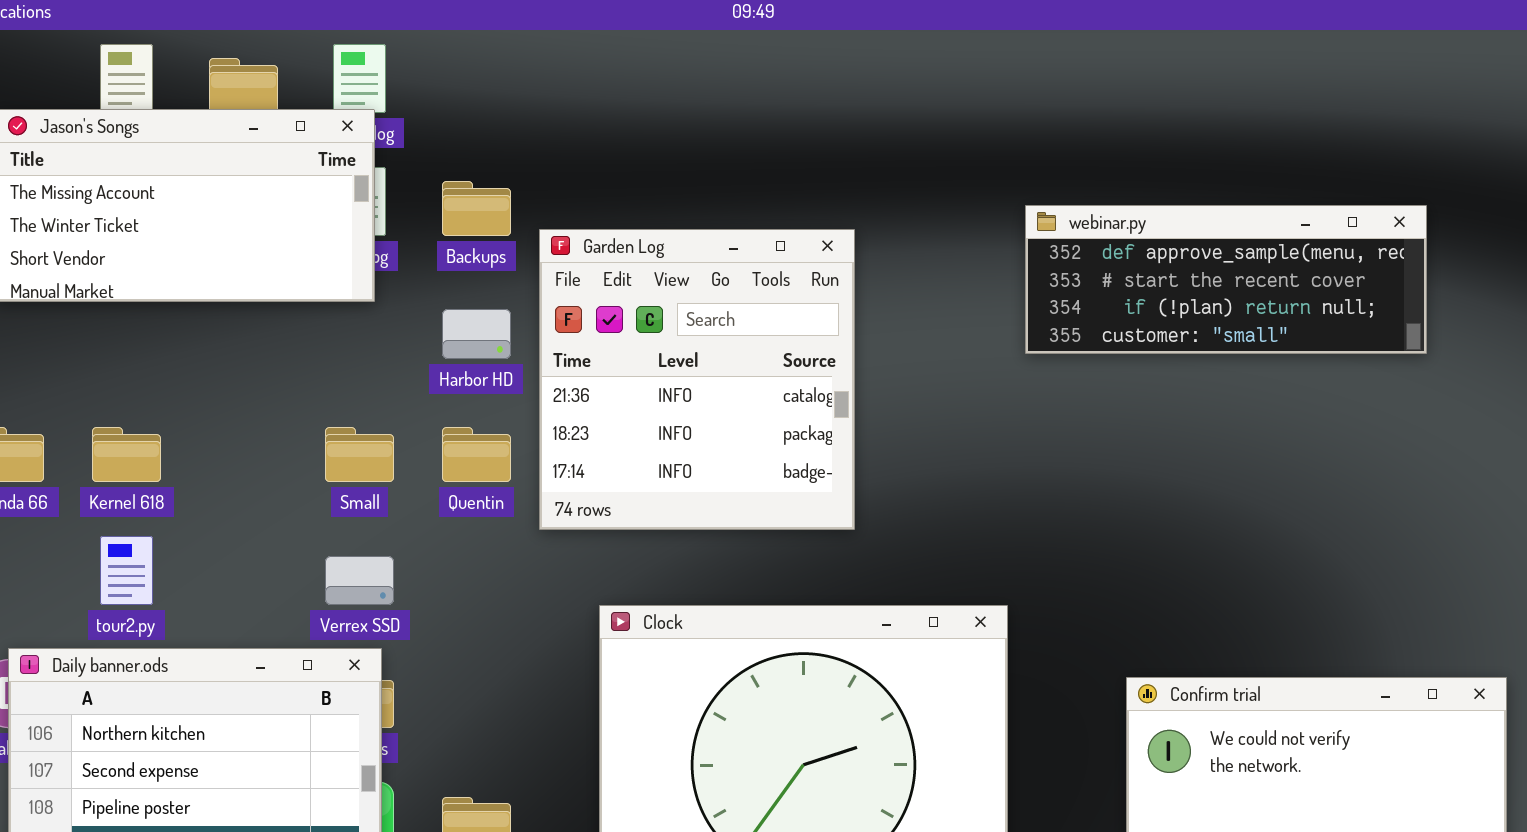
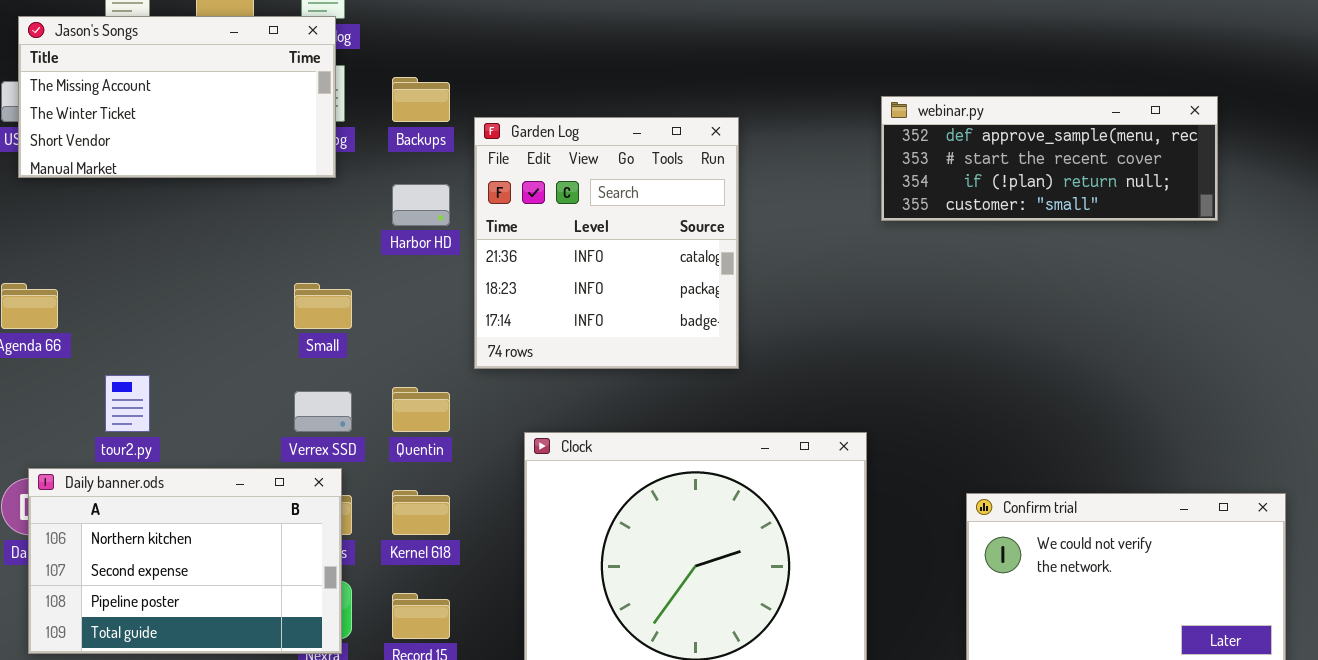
Kernel 618: [92,427,161,482] -> [392,490,450,535], moved
Quentin: [442,427,511,482] -> [392,387,450,432], moved

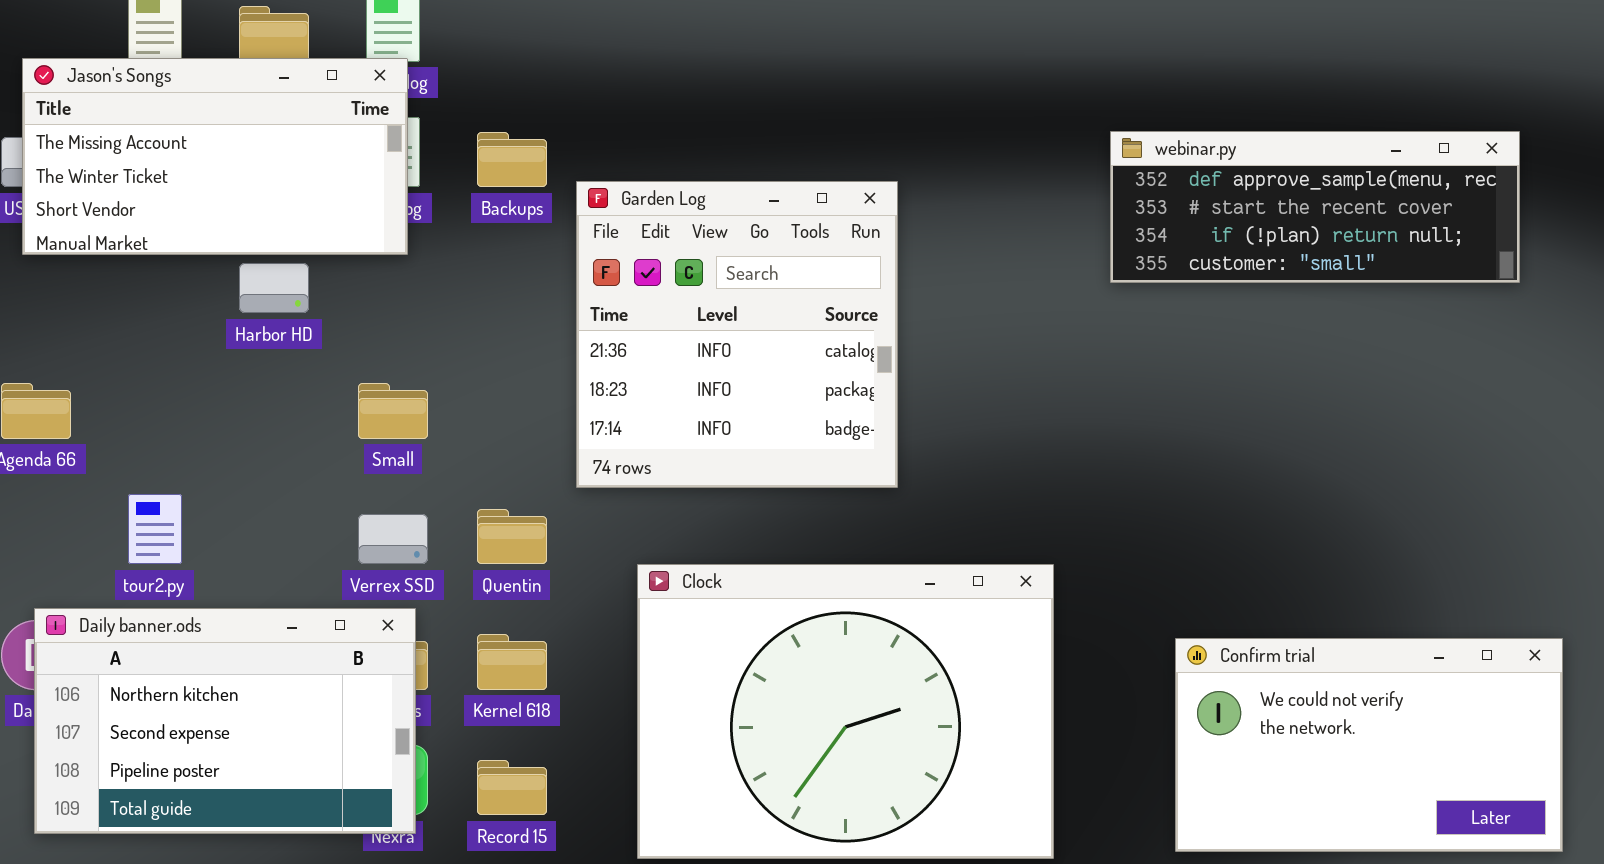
webinar.py: [881,96,1218,221] -> [1110,131,1520,283], moved
Harbor HD: [392,184,450,226] -> [239,263,309,313], moved

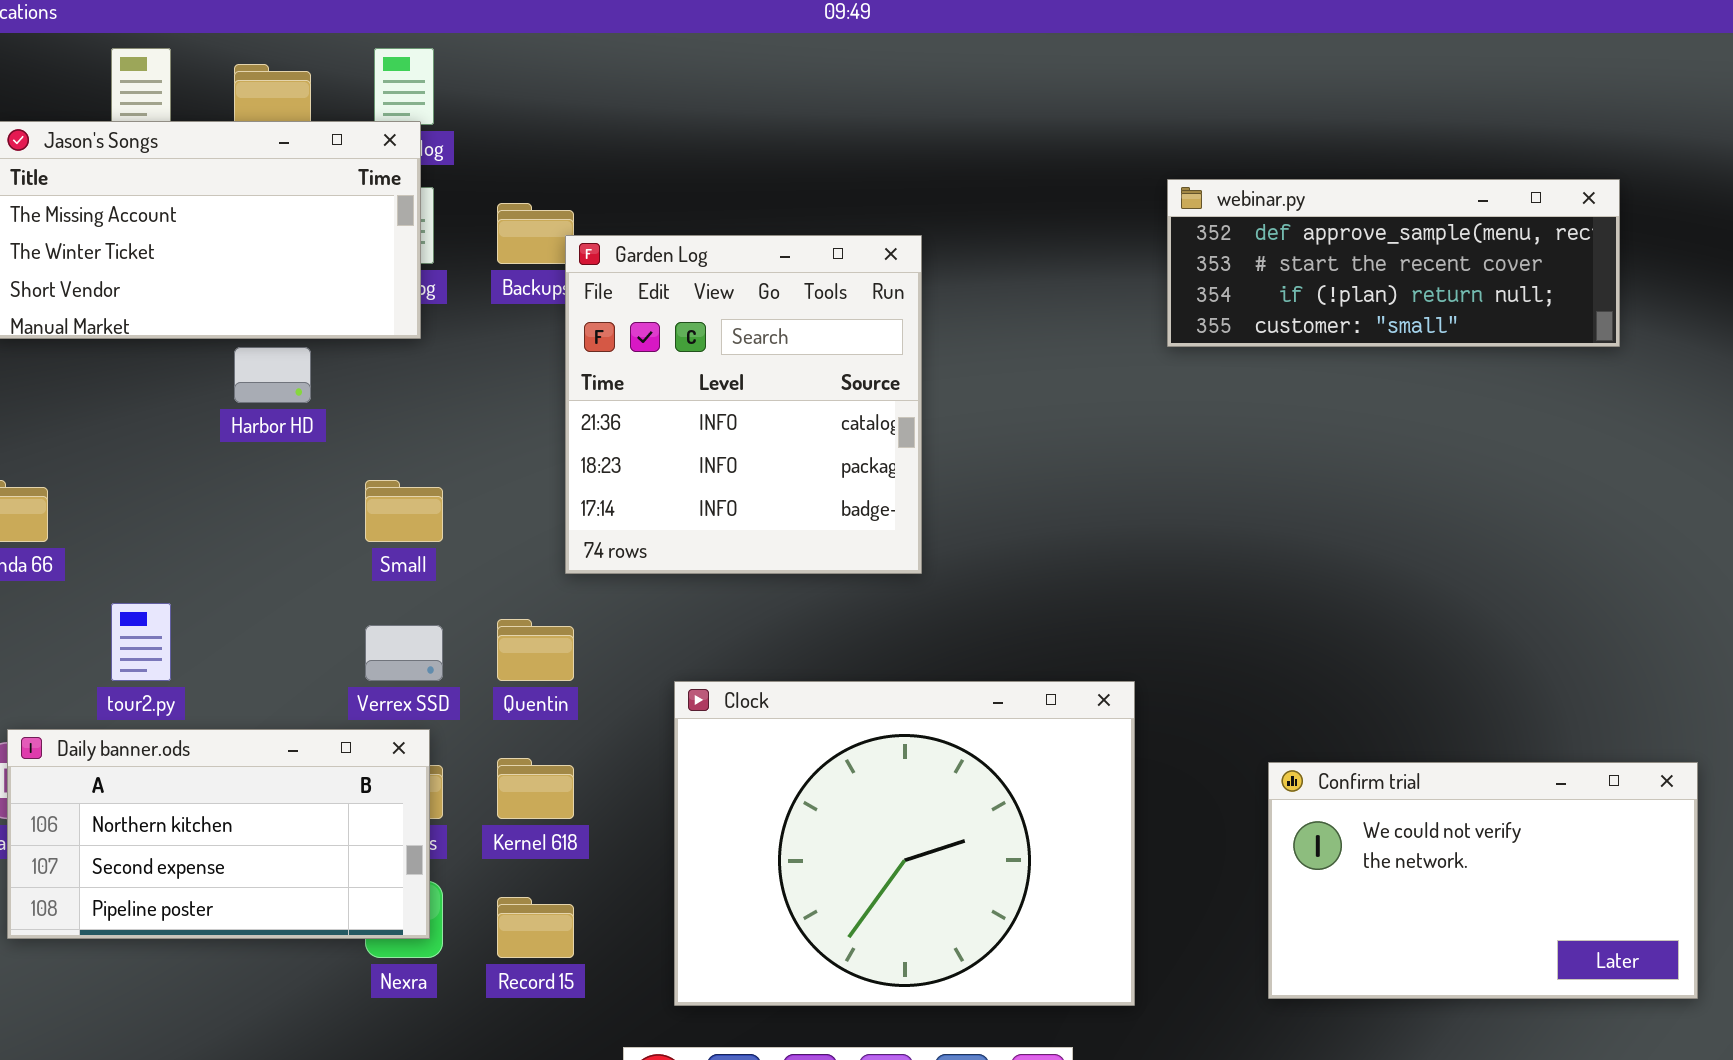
webinar.py: [1110,131,1520,283] -> [1167,179,1620,347], moved
Garden Log: [576,181,898,488] -> [565,235,922,574], moved
Daily banner.ods: [34,608,416,834] -> [7,729,430,939], resized

